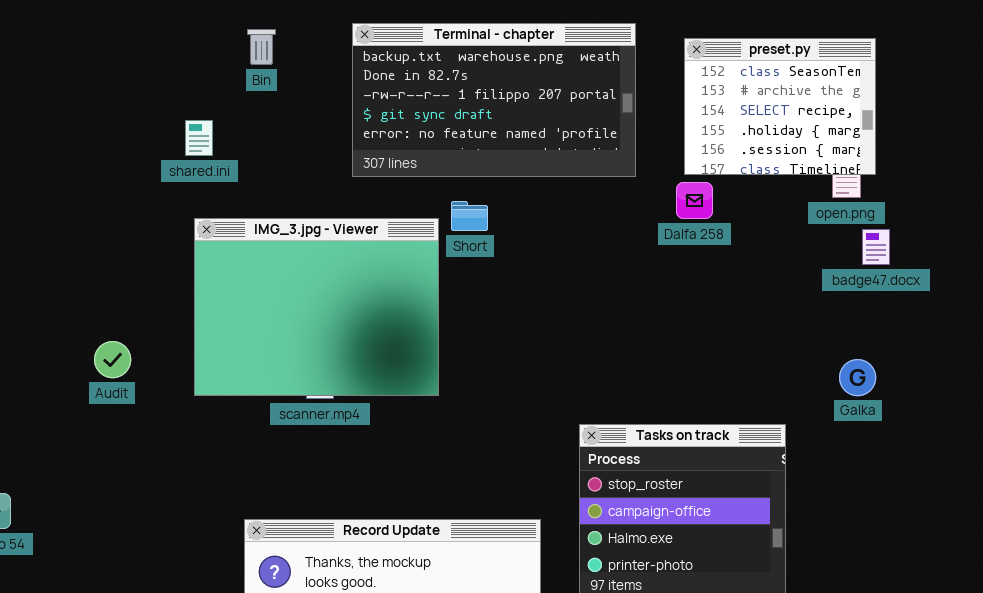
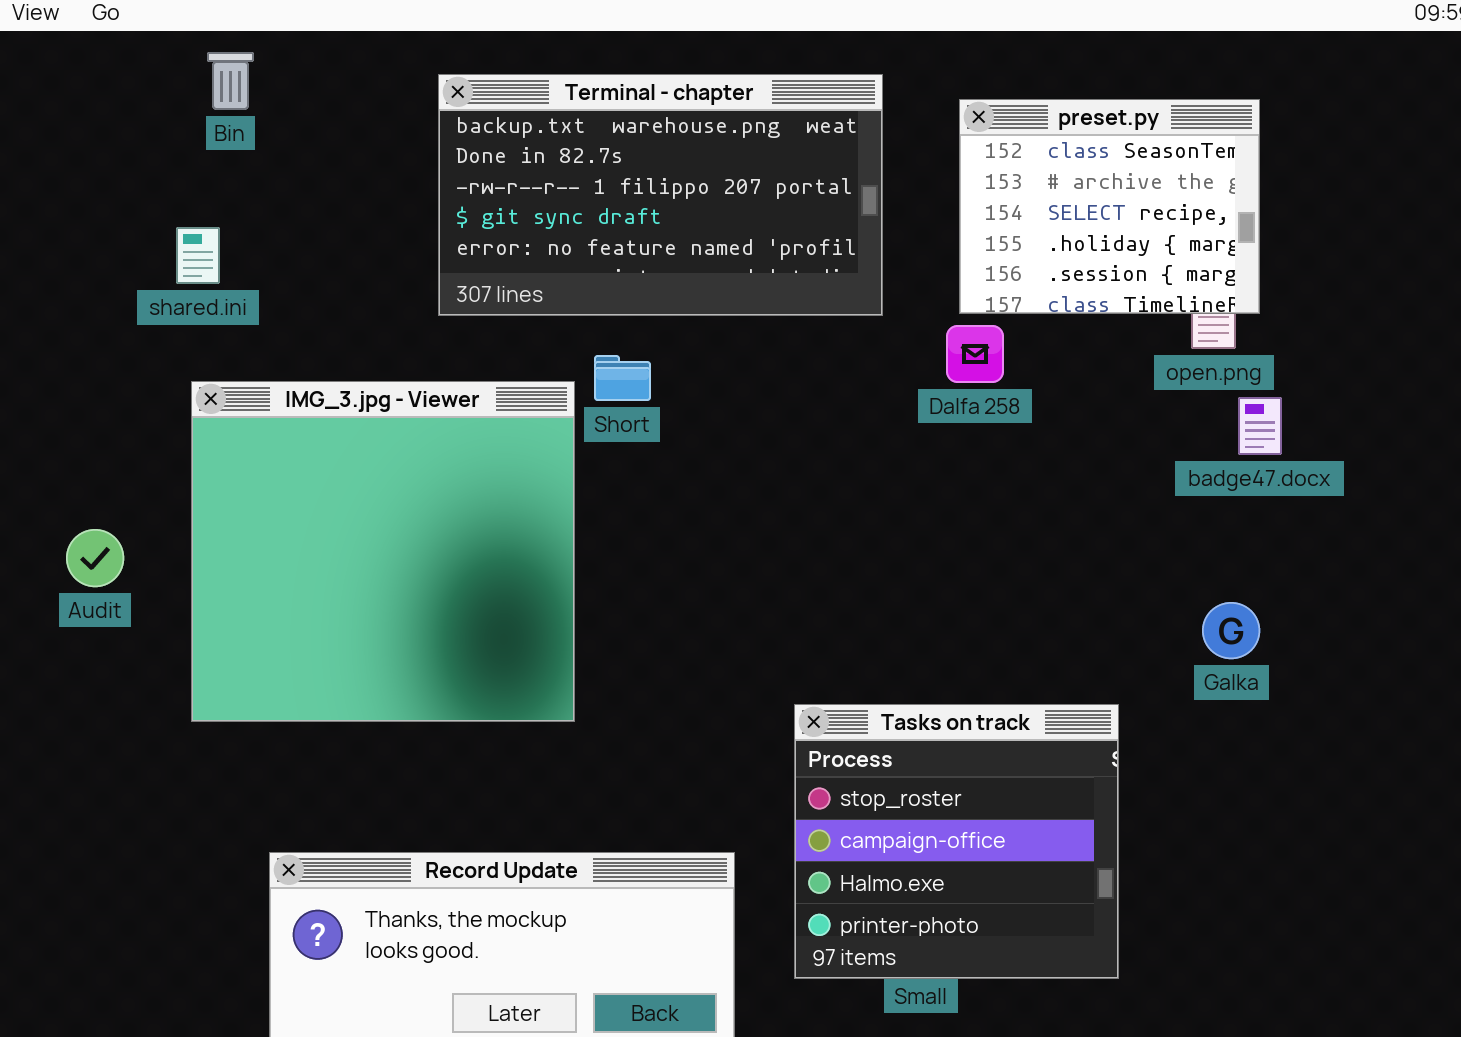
Bin: [247,29,276,65] -> [207,52,254,110], moved
IMG_3.jpg - Viewer: [194,218,439,396] -> [191,381,575,722], resized
Audit: [94,341,131,378] -> [66,529,124,587], moved

